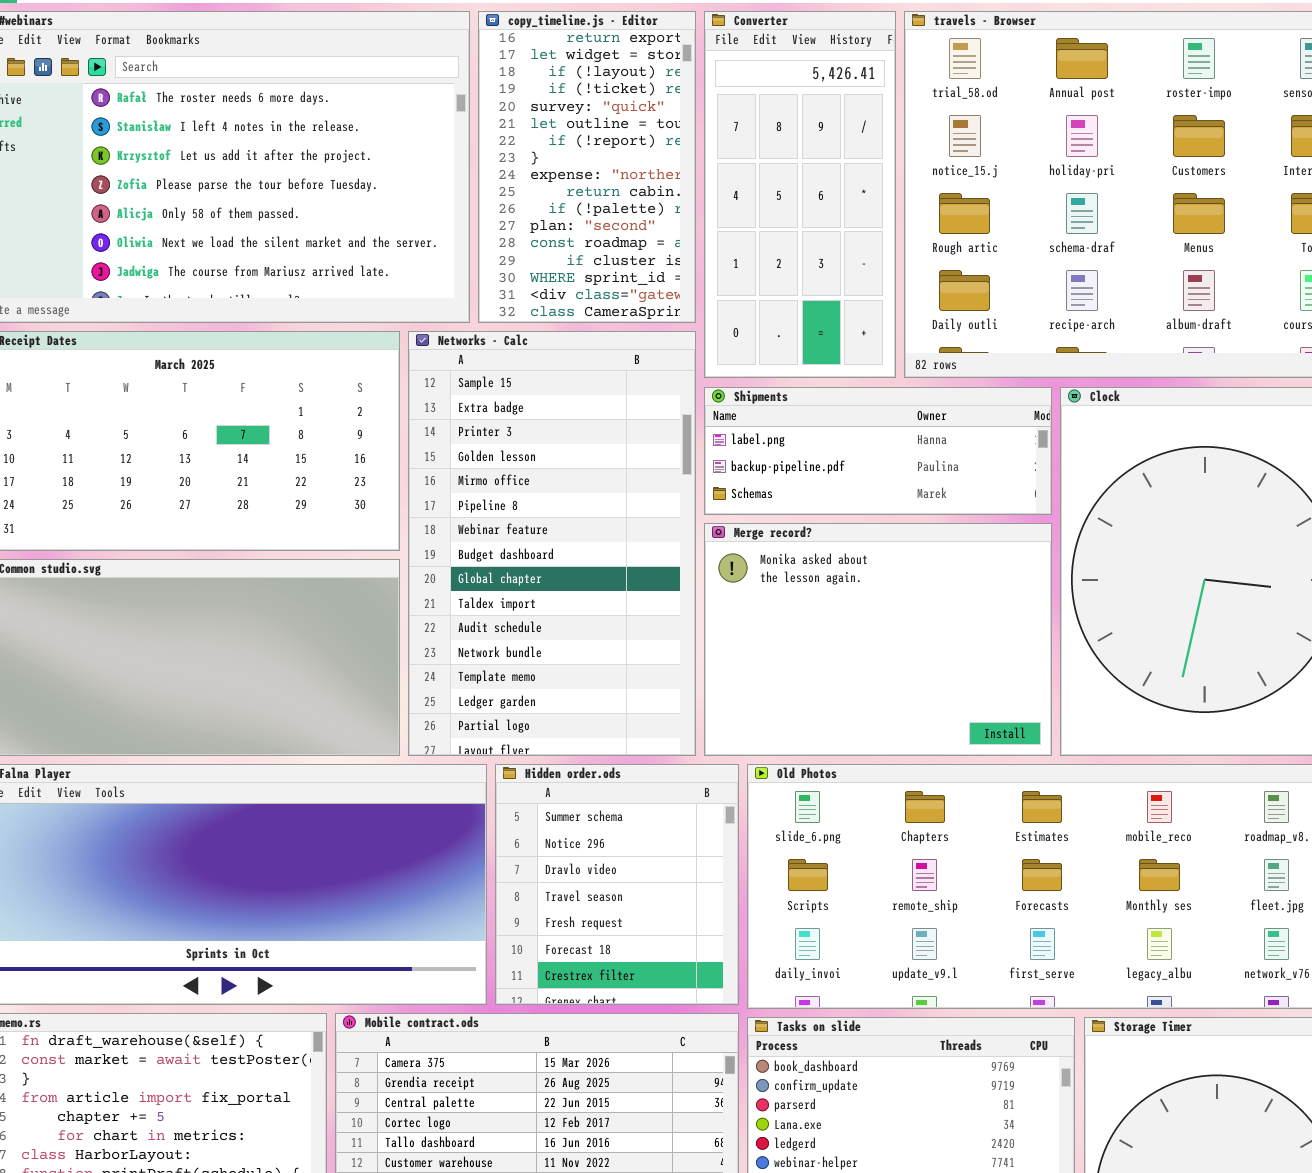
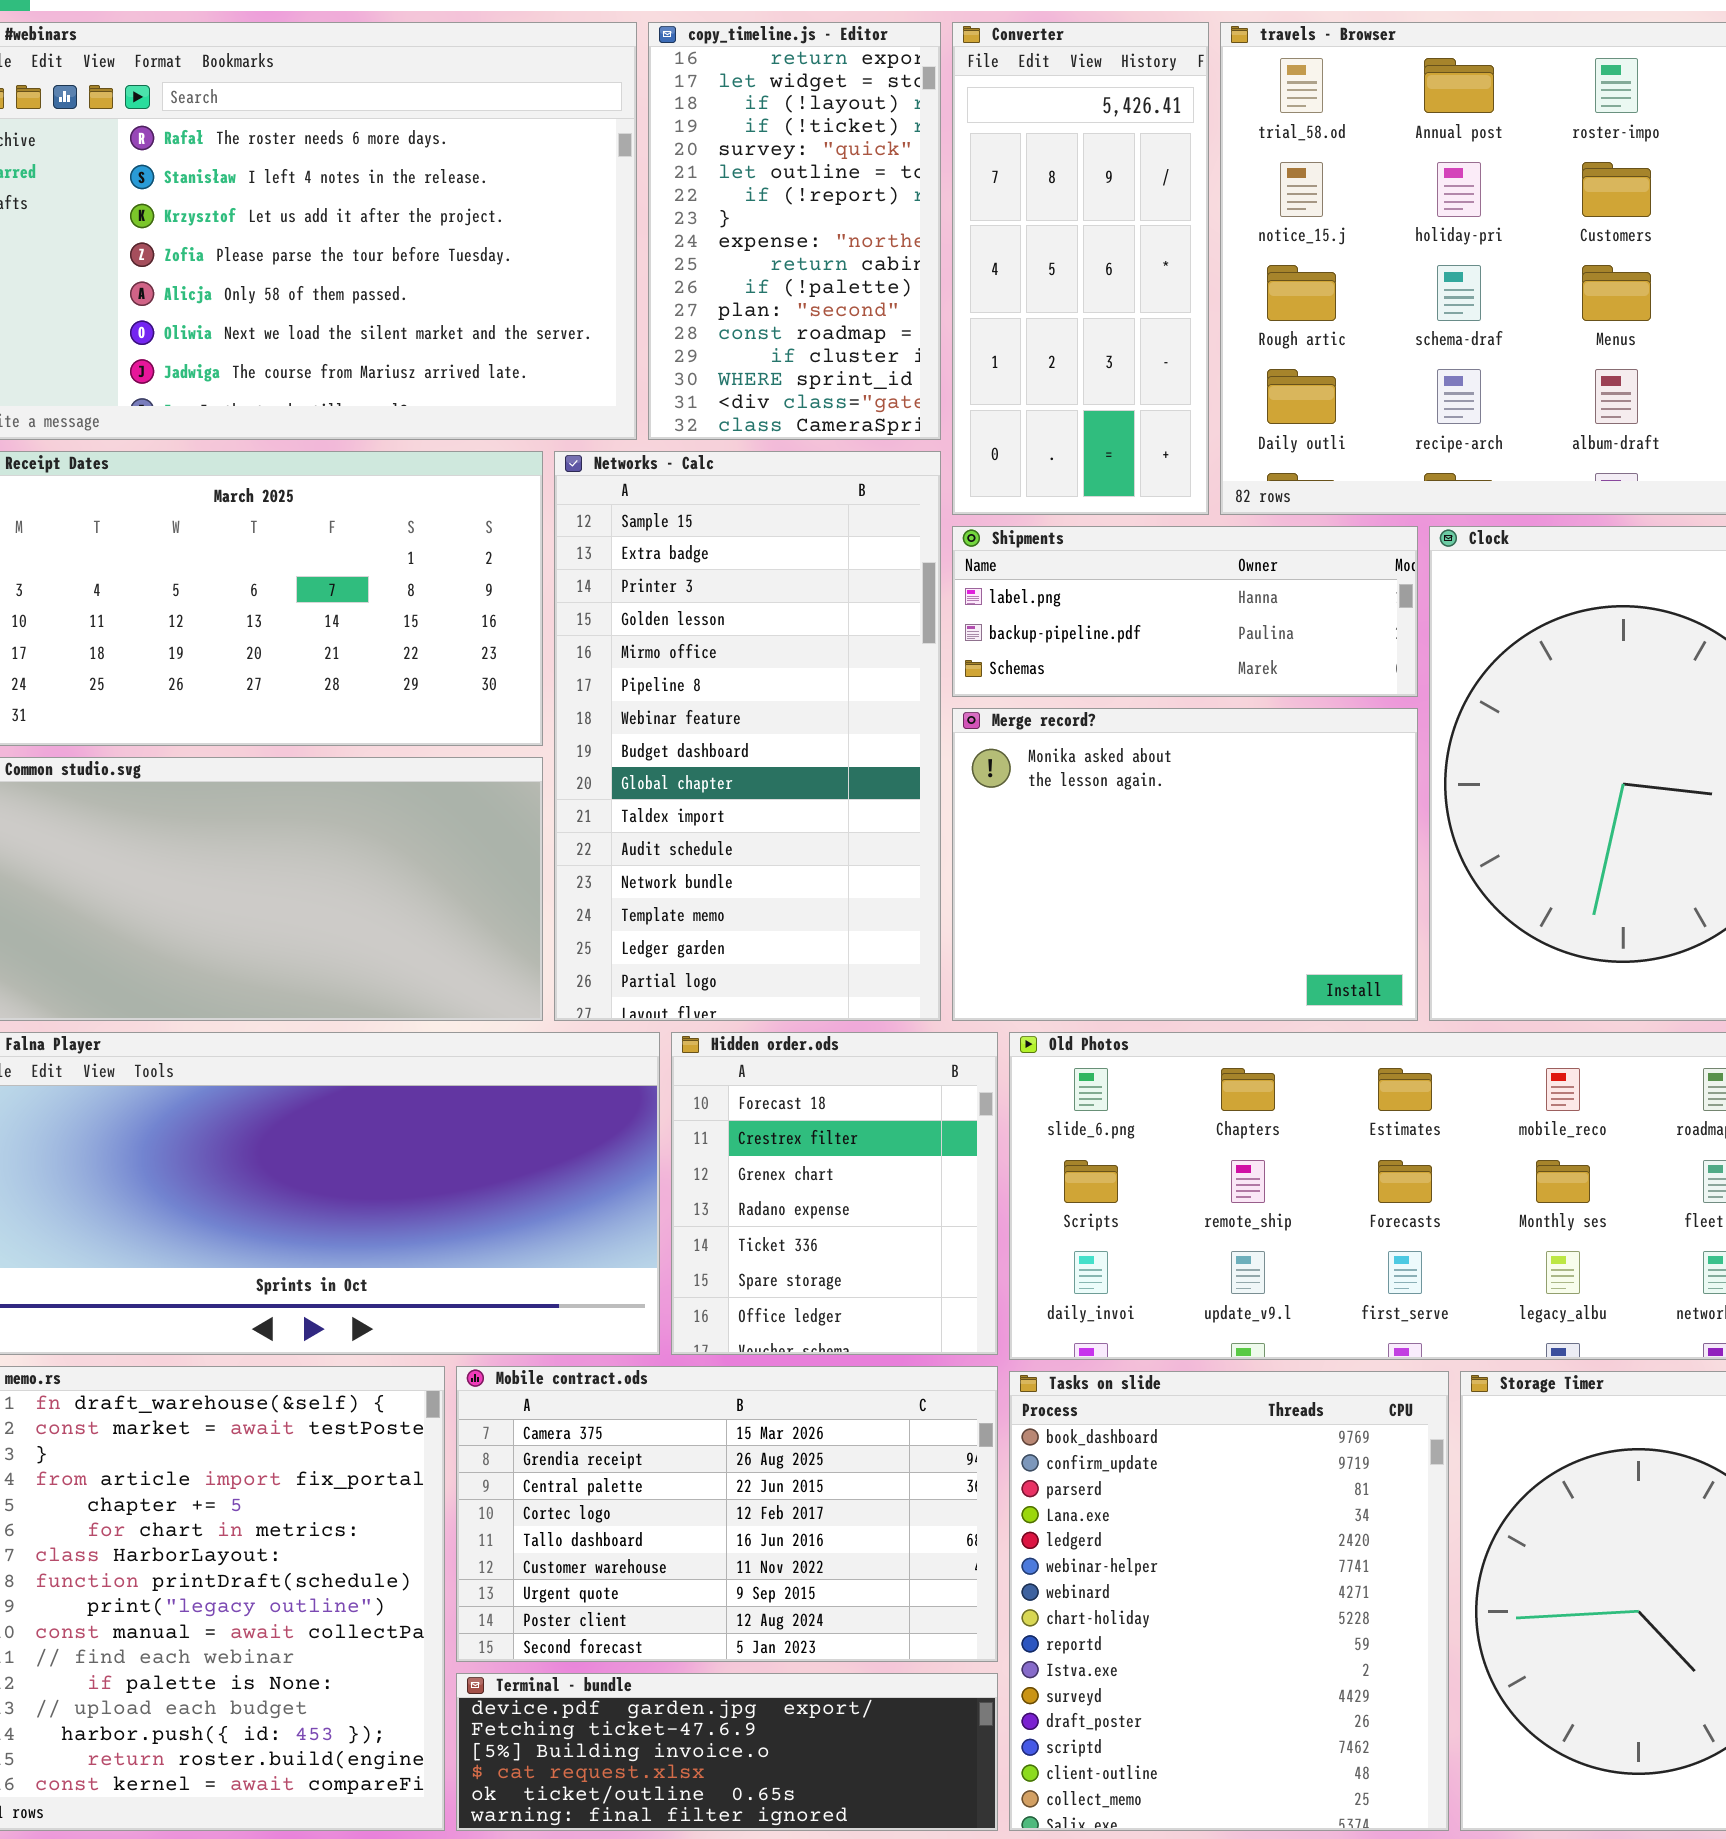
Hidden order.ods: [495,764,739,1005] -> [671,1032,998,1355], scrolled down 5 rows

